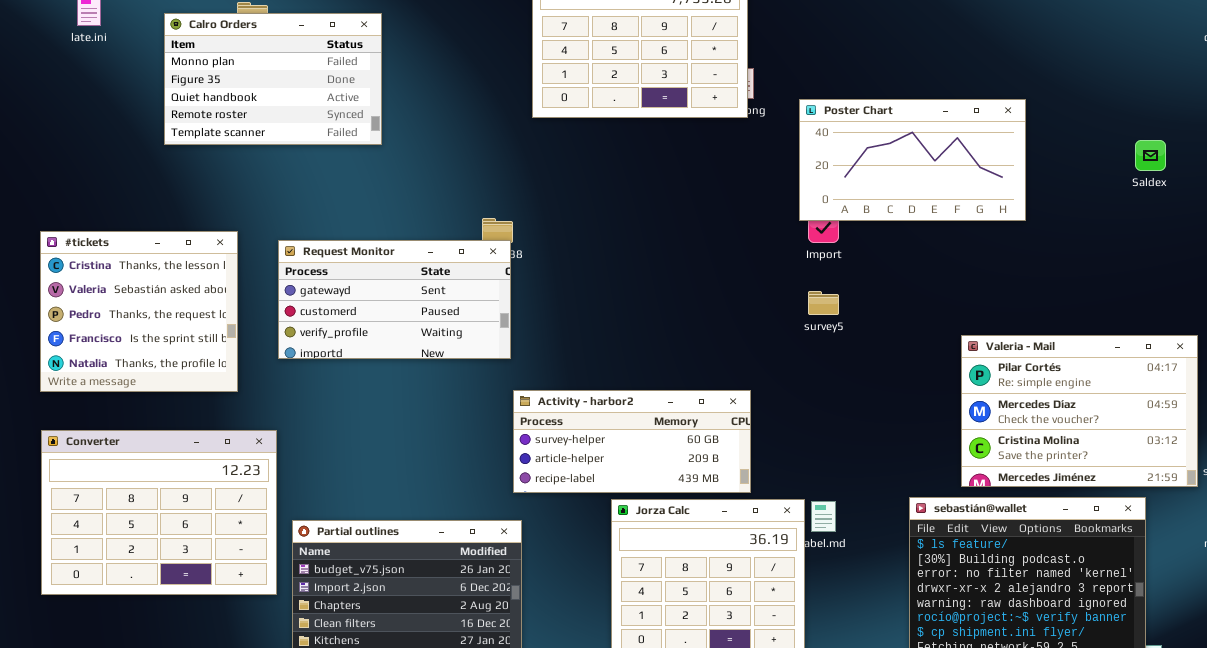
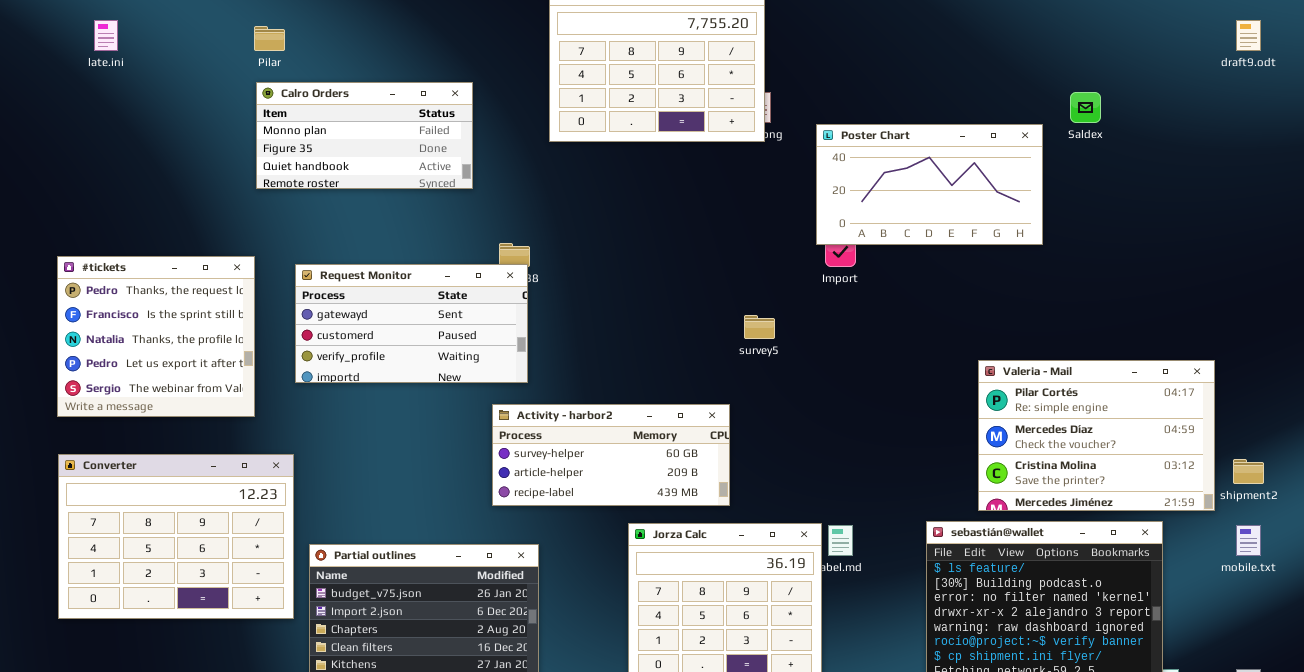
Calro Orders: [164,13,382,145] -> [256,82,473,189], moved, resized
Saldex: [1135,140,1166,171] -> [1070,92,1101,123], moved
#tickets: [40,231,238,392] -> [57,256,255,417], scrolled down 2 rows
survey5: [808,291,839,315] -> [744,315,775,339], moved
Activity - harbor2: [513,390,751,493] -> [492,404,730,506], moved

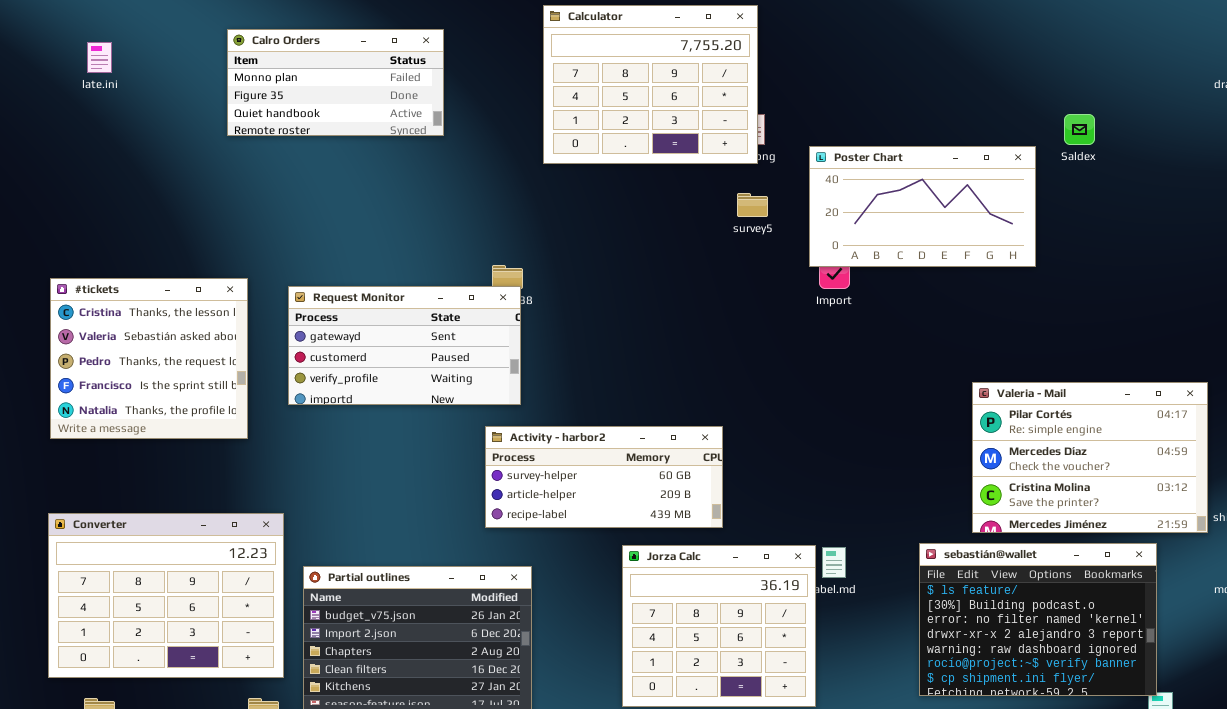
Calro Orders: [256,82,473,189] -> [227,29,444,136], moved
#tickets: [57,256,255,417] -> [50,278,248,439], scrolled up 2 rows
survey5: [744,315,775,339] -> [737,193,768,217], moved
Converter: [58,454,294,619] -> [48,513,284,678], moved

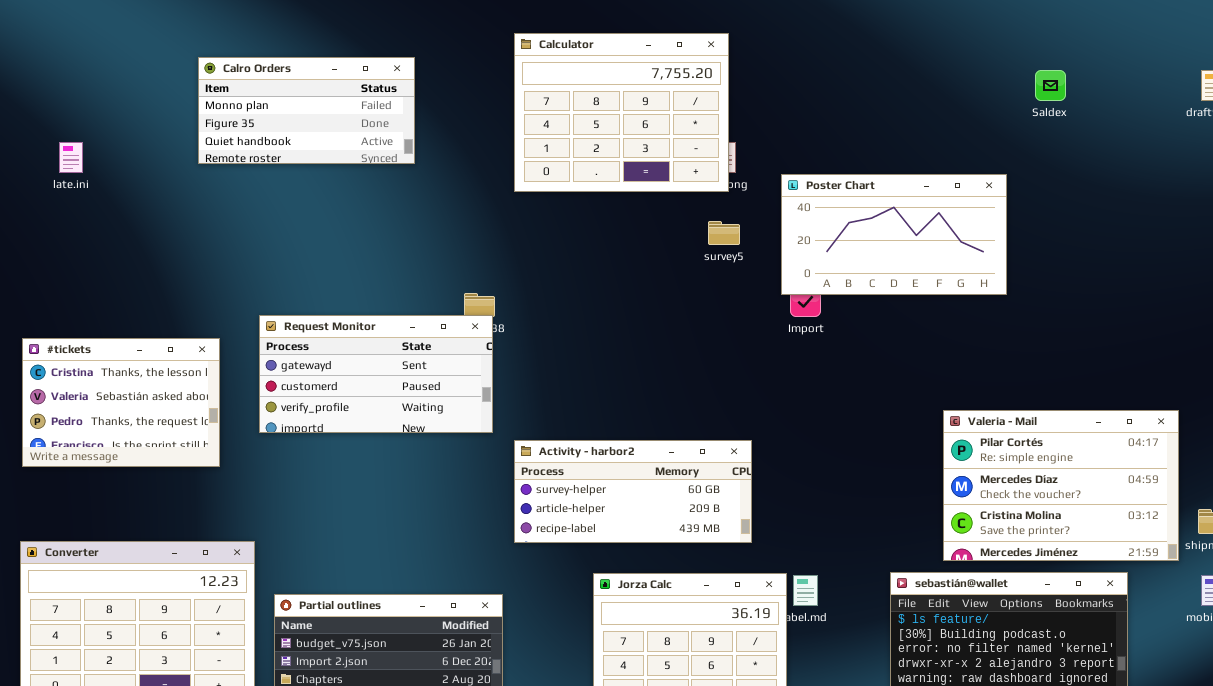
late.ini: [87,42,112,73] -> [59,142,83,173], moved
Saldex: [1064,114,1095,145] -> [1035,70,1066,101], moved
#tickets: [50,278,248,439] -> [22,338,220,467], resized
Activity - harbor2: [485,426,723,528] -> [514,440,752,543], moved

